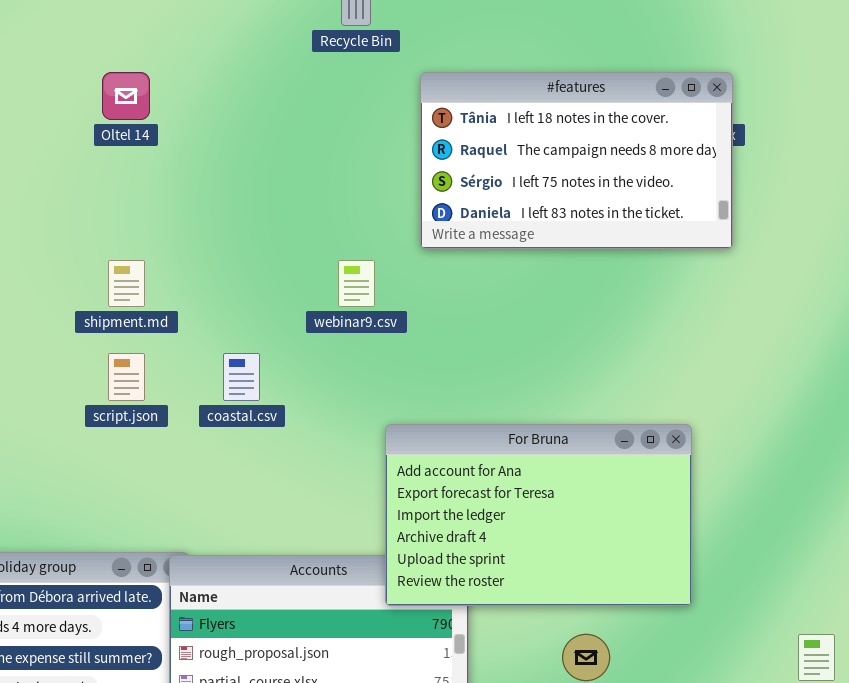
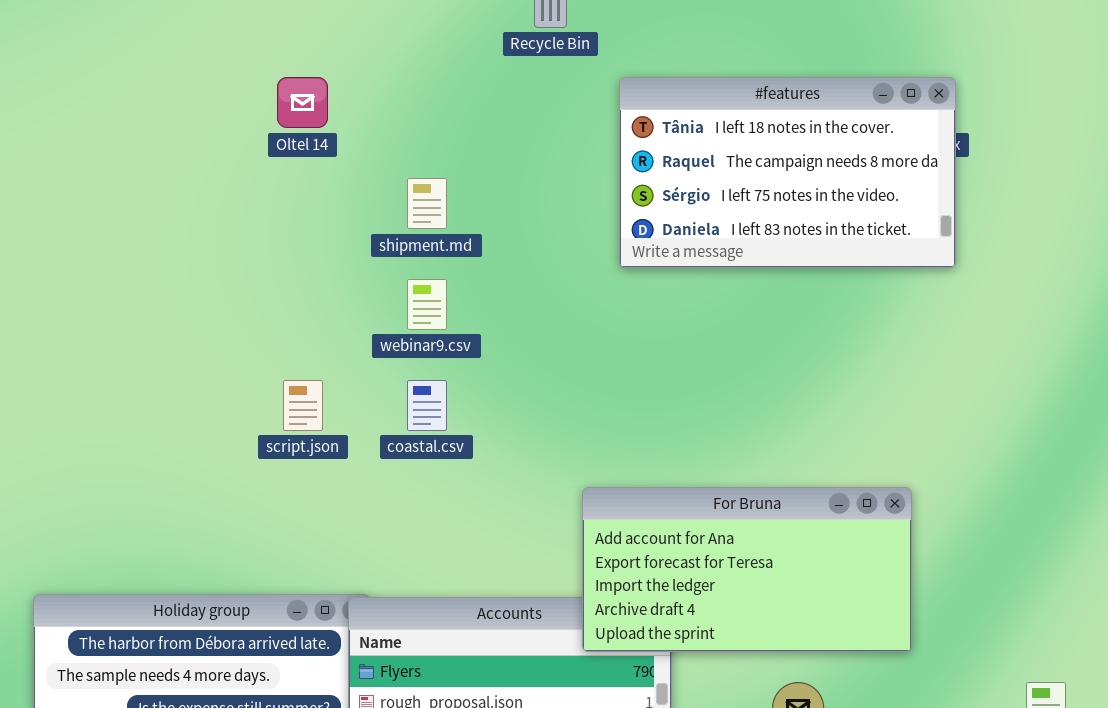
shipment.md: [108,260,145,307] -> [407,178,447,229], moved
webinar9.csv: [338,260,375,307] -> [407,279,447,330], moved
For Bruna: [385,424,692,606] -> [582,487,912,652], resized

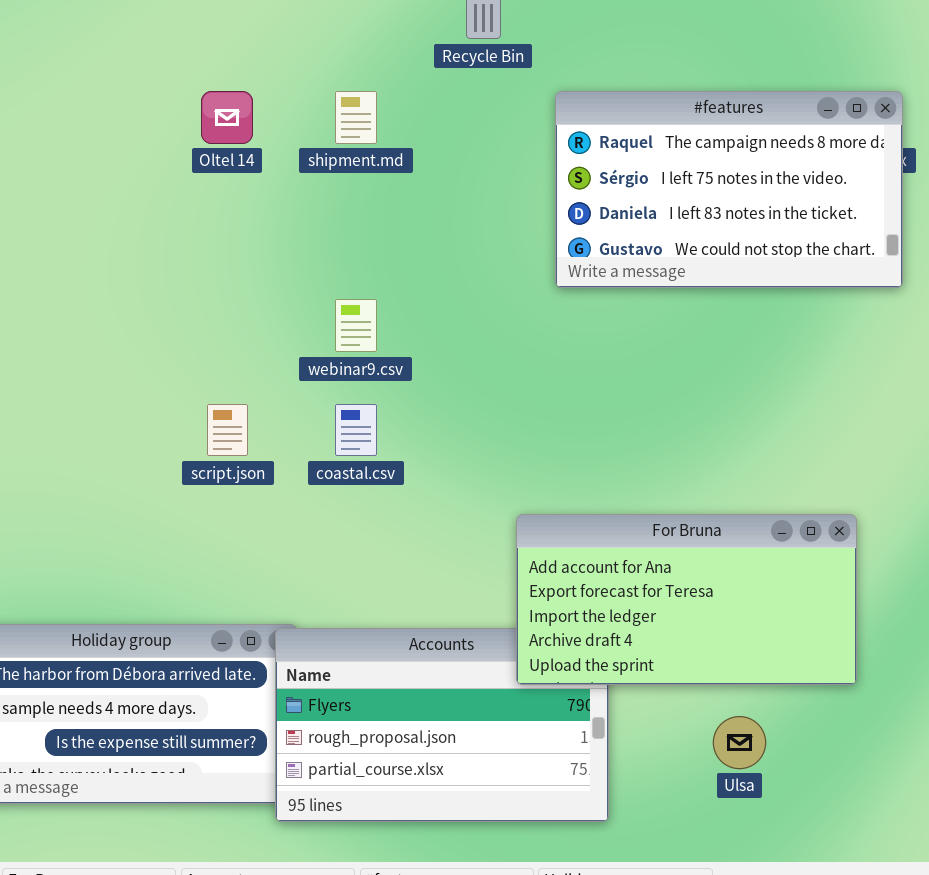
#features: [619,77,956,268] -> [555,91,903,288], scrolled down 1 row
shipment.md: [407,178,447,229] -> [335,91,377,144], moved

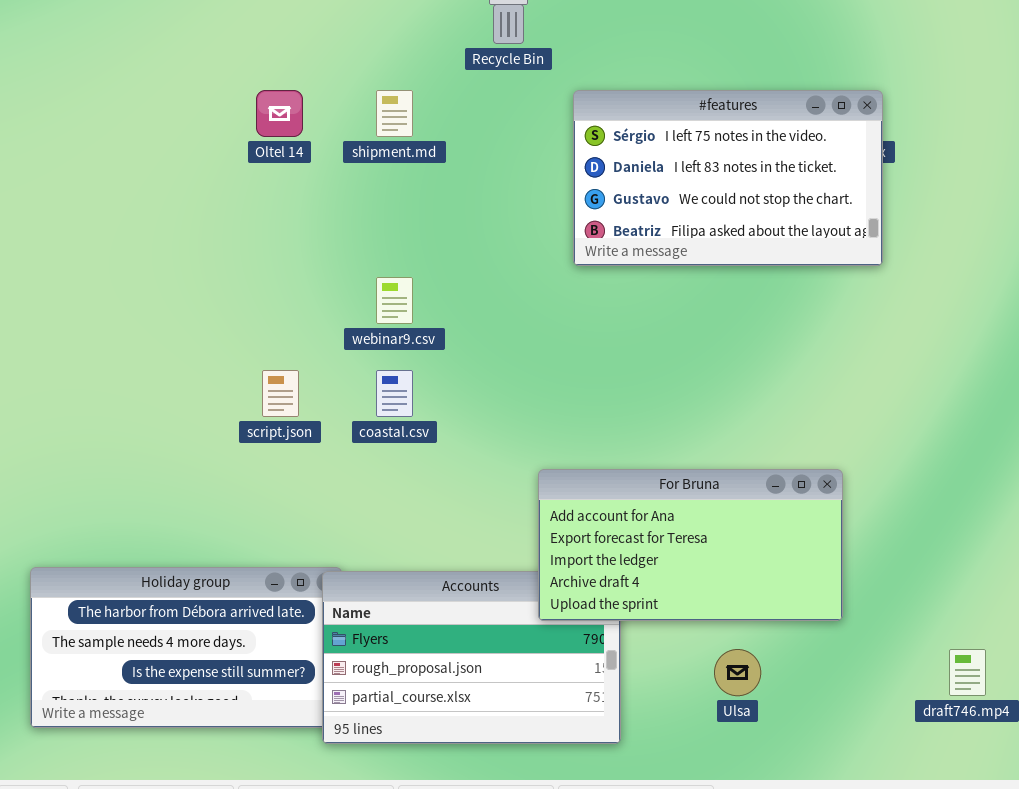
#features: [555,91,903,288] -> [573,90,883,266], scrolled down 1 row

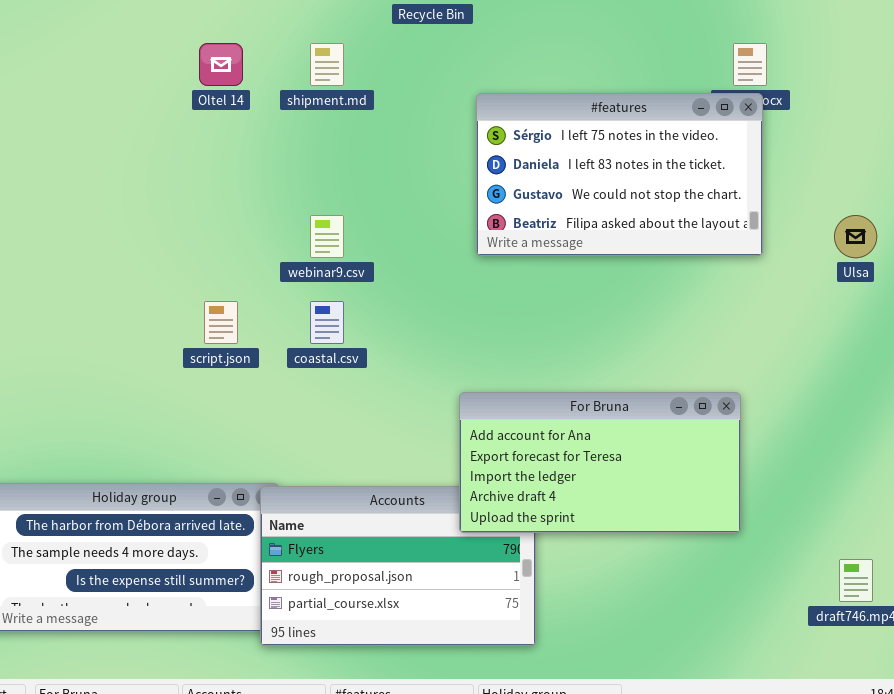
#features: [573,90,883,266] -> [476,93,763,256], moved
Ulsa: [714,649,761,696] -> [834,215,877,258], moved

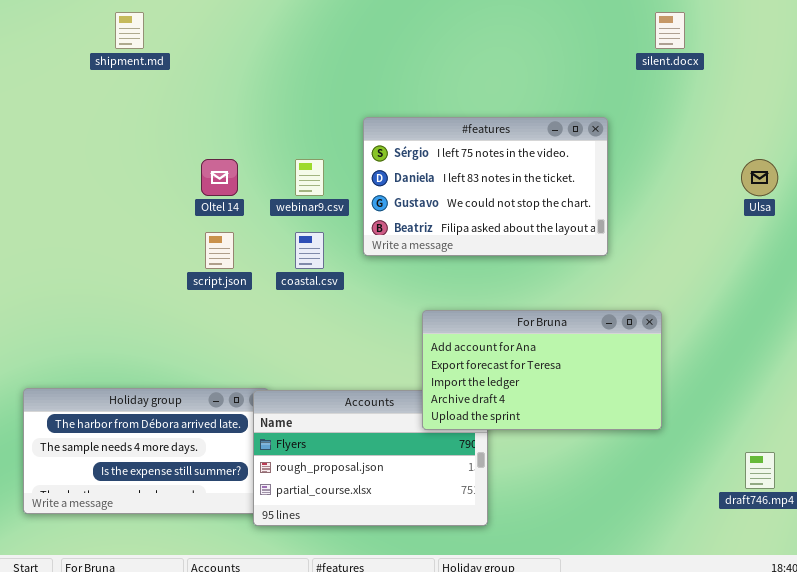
Oltel 14: [199,43,243,86] -> [201,159,238,196], moved
shipment.md: [310,43,344,86] -> [115,12,144,49], moved
#features: [476,93,763,256] -> [363,117,608,256], moved

